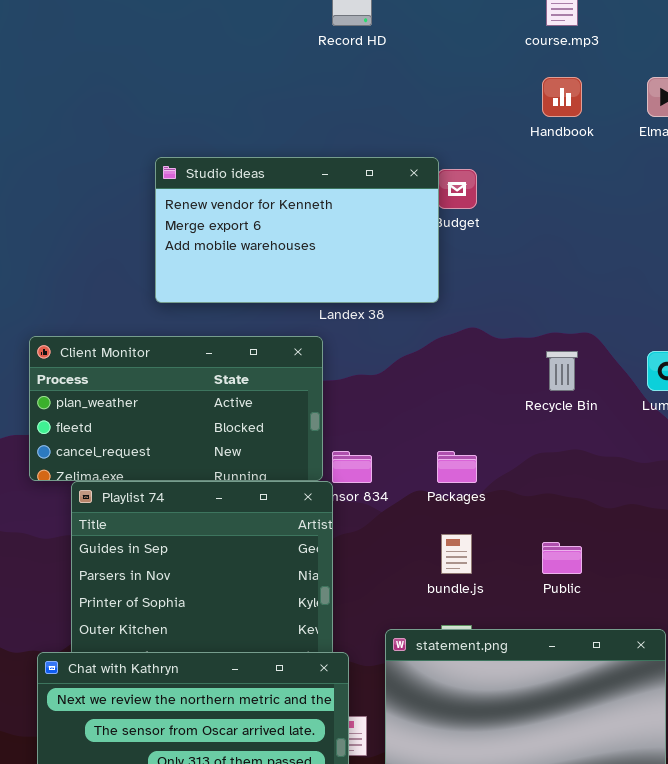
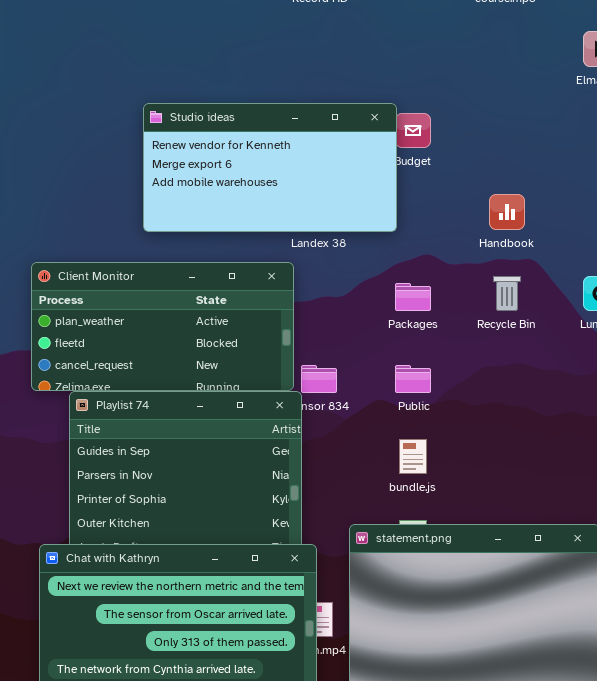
Handbook: [542,77,582,117] -> [489,194,525,230], moved
Packages: [437,451,477,483] -> [395,283,431,311], moved
Public: [542,542,582,574] -> [395,365,431,393], moved

